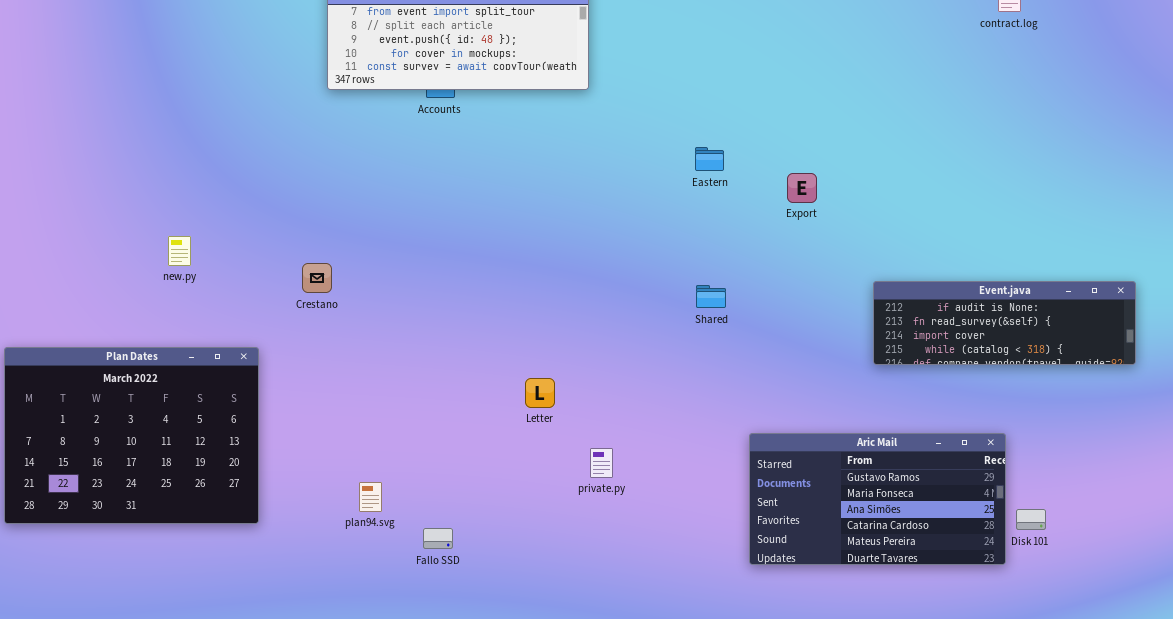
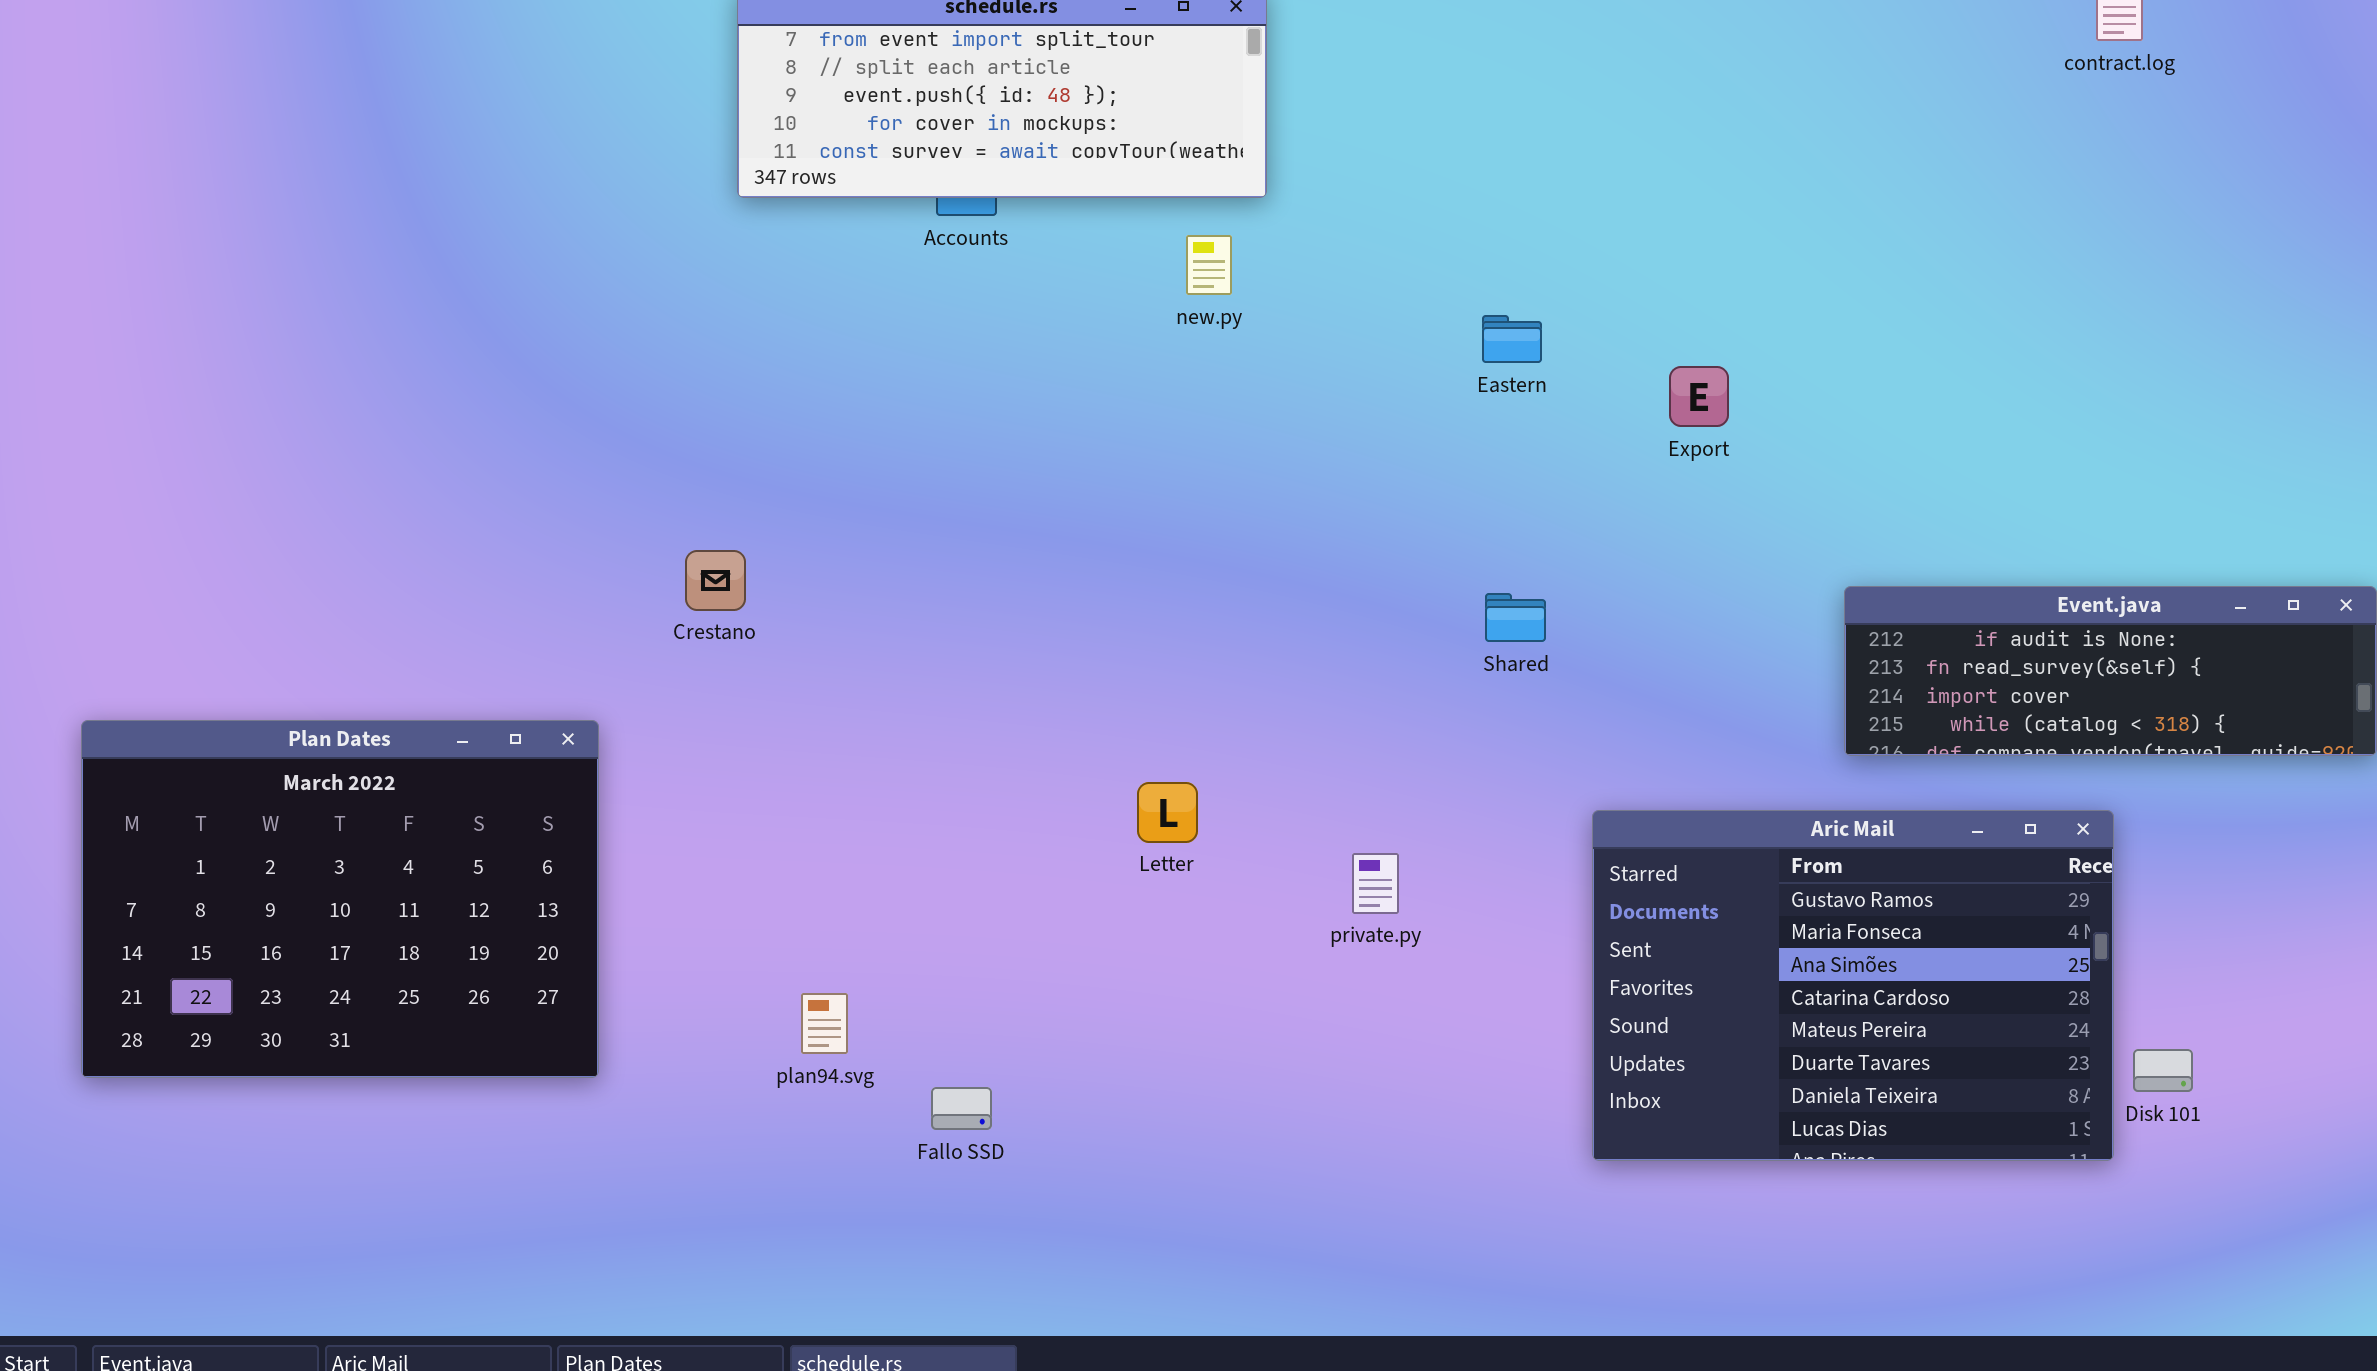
new.py: [168,236,191,266] -> [1186,235,1232,295], moved
Aric Mail: [749,433,1006,565] -> [1592,810,2114,1161], resized
private.py: [590,448,613,478] -> [1352,853,1399,914], moved

